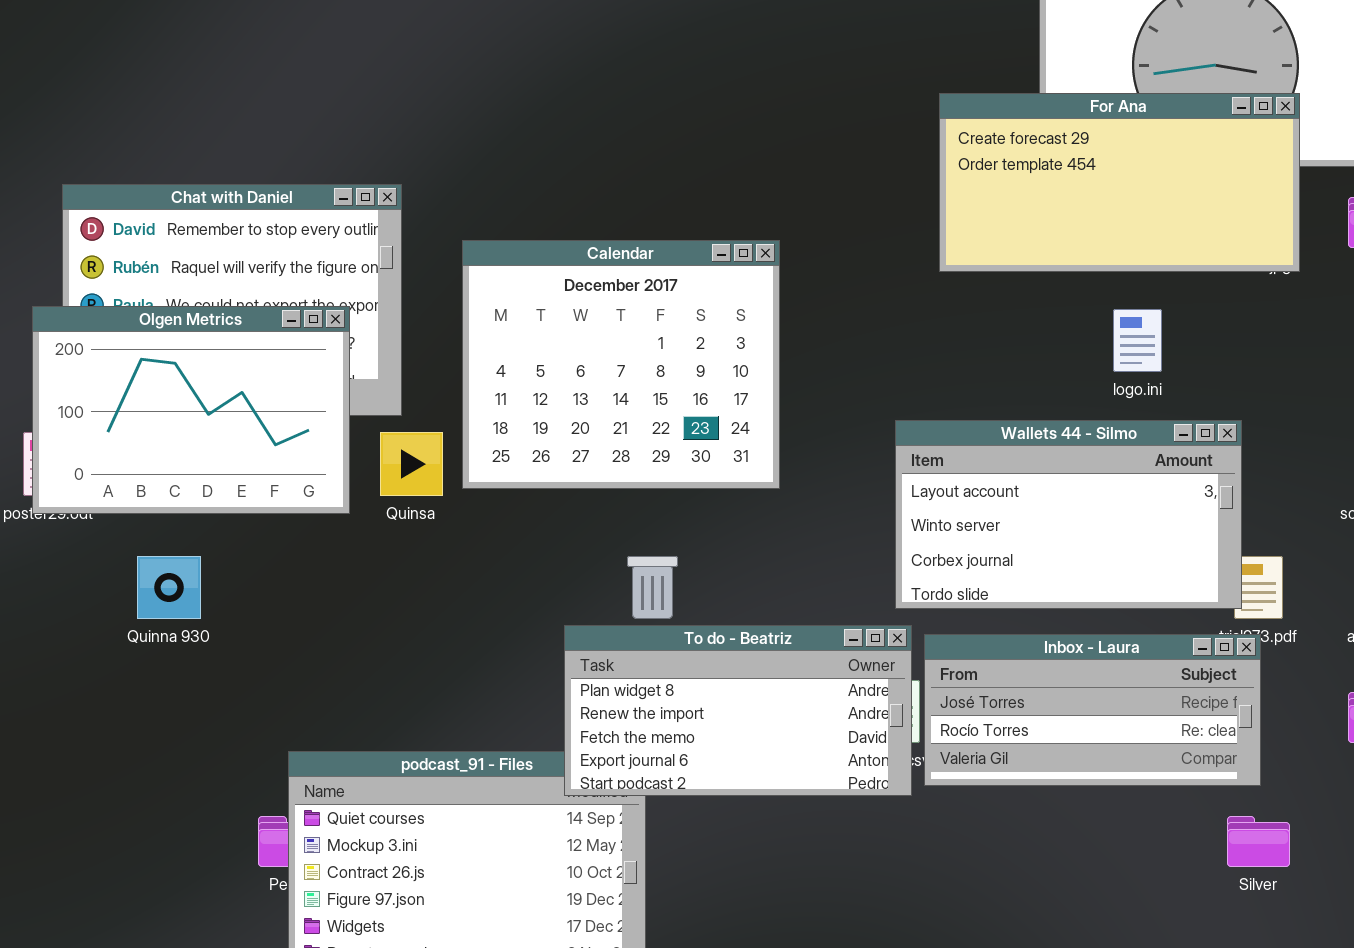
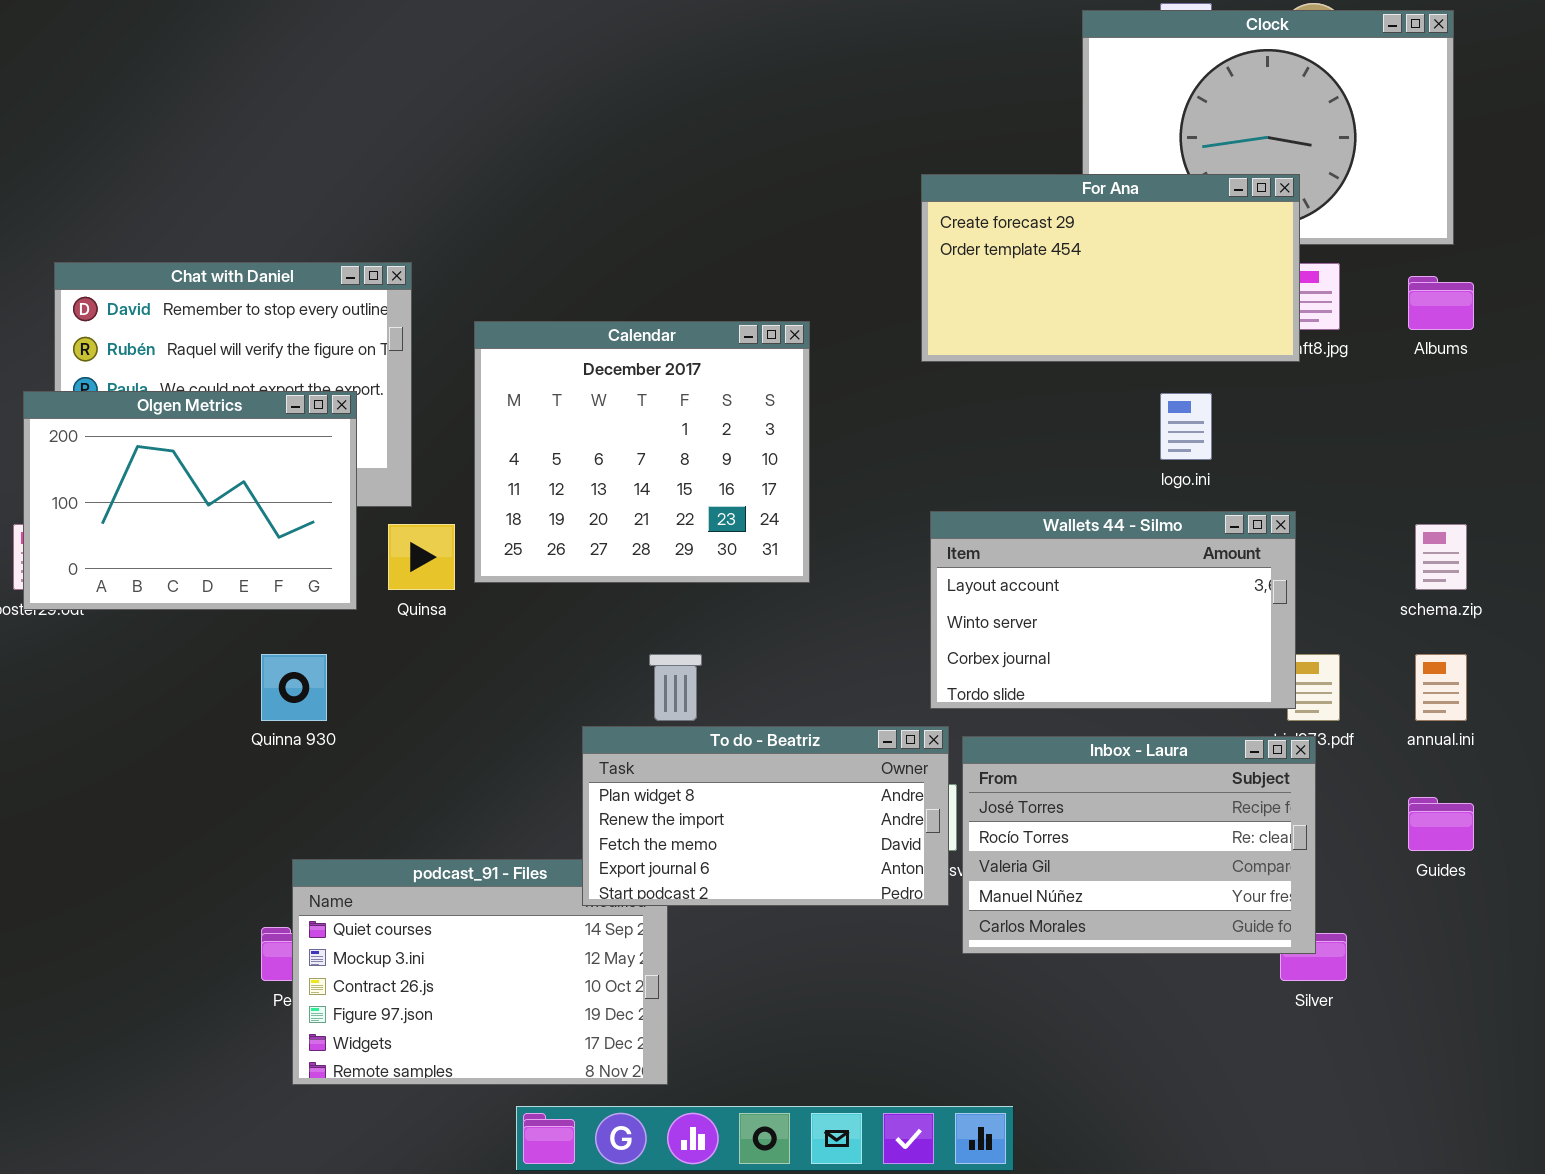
For Ana: [939,93,1300,272] -> [921,174,1300,362], moved
Quinna 930: [137,556,201,619] -> [261,654,327,721], moved
Inbox - Laura: [924,634,1261,786] -> [962,736,1316,954], resized

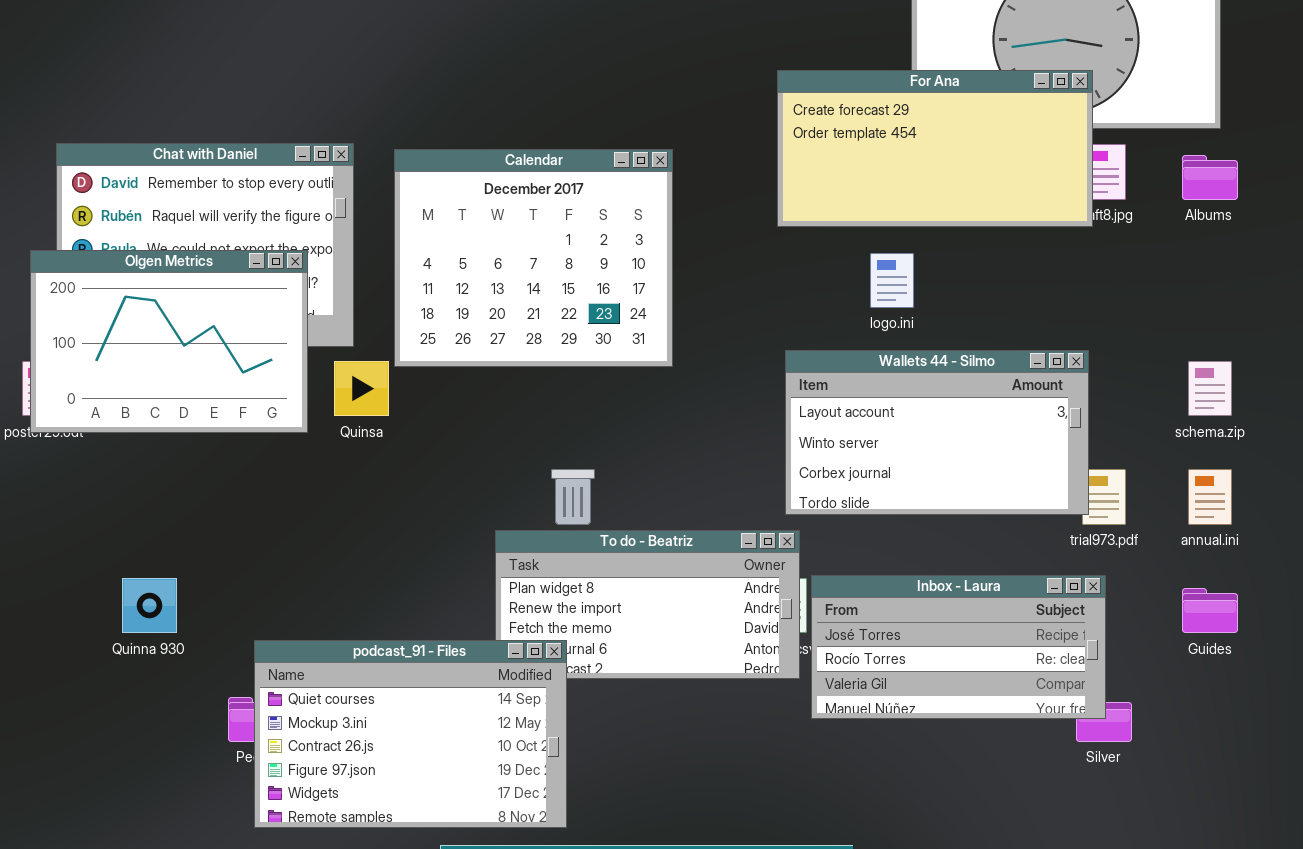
Calendar: [474,321,810,583] -> [394,149,673,367], moved
logo.ini: [1160,393,1212,460] -> [870,253,914,308], moved
Quinna 930: [261,654,327,721] -> [122,578,177,633], moved
Inbox - Laura: [962,736,1316,954] -> [811,575,1106,719], resized
podcast_91 - Files: [292,859,668,1085] -> [254,640,567,828], raised

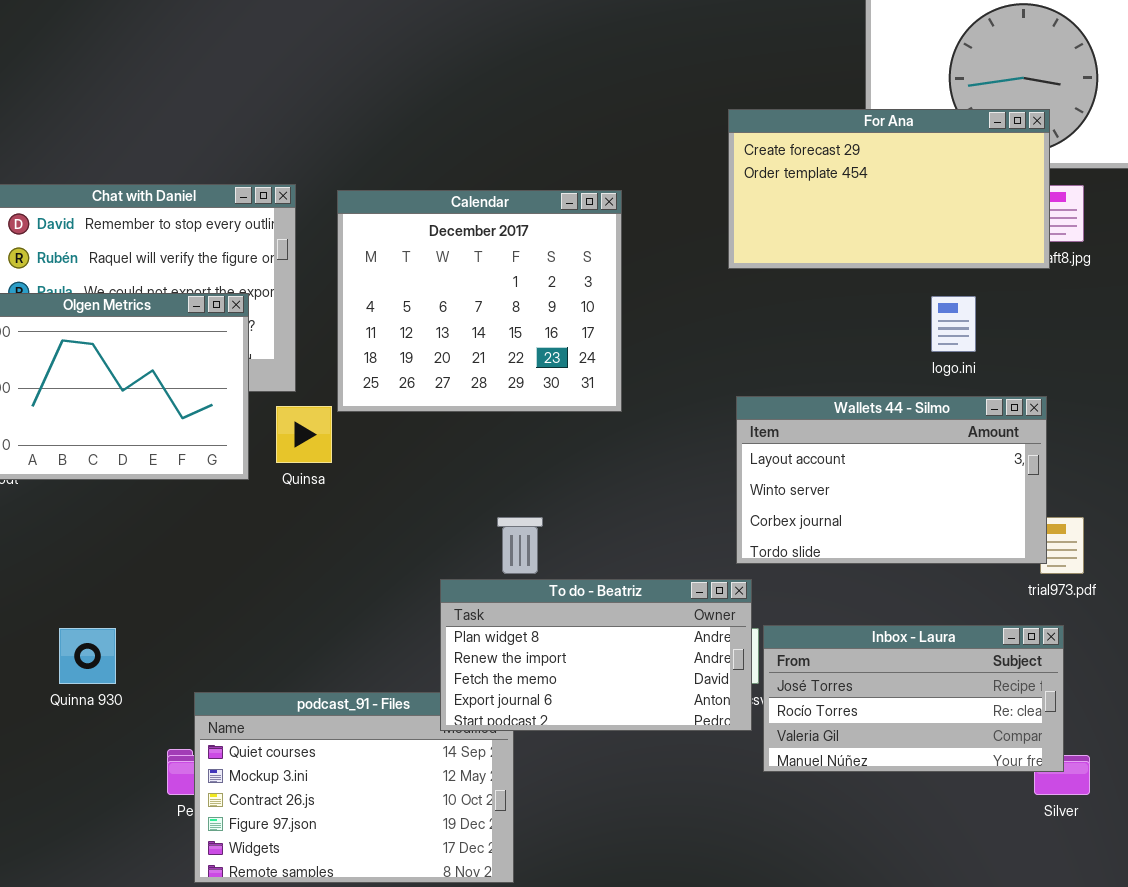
logo.ini: [870,253,914,308] -> [931,296,976,352], moved
To do - Beatriz: [495,530,800,679] -> [440,579,752,731], raised

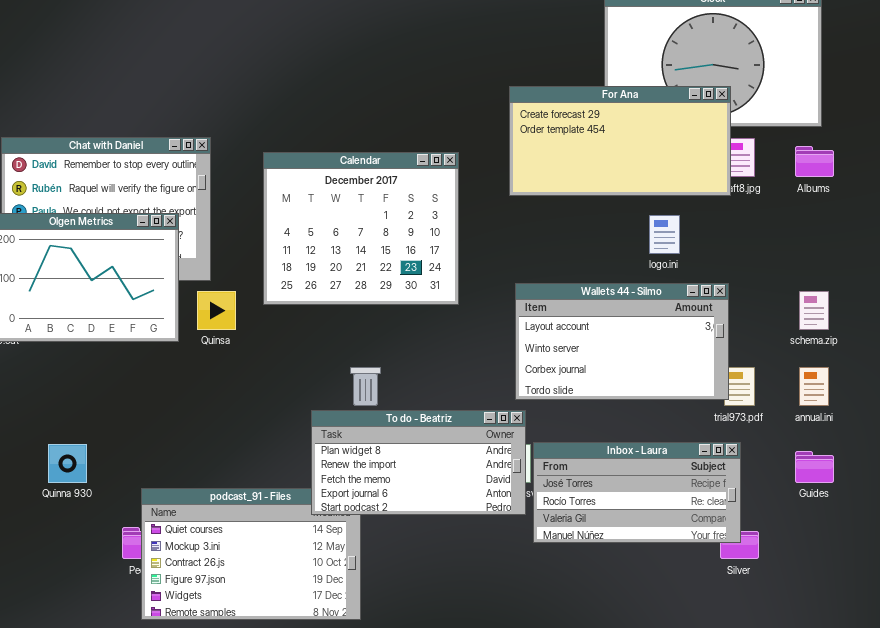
Calendar: [337,190,622,412] -> [263,152,459,305], moved

